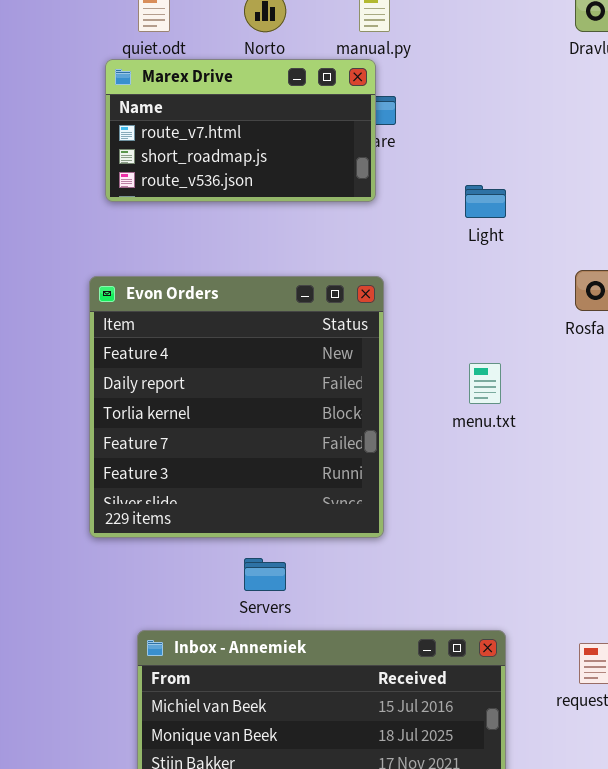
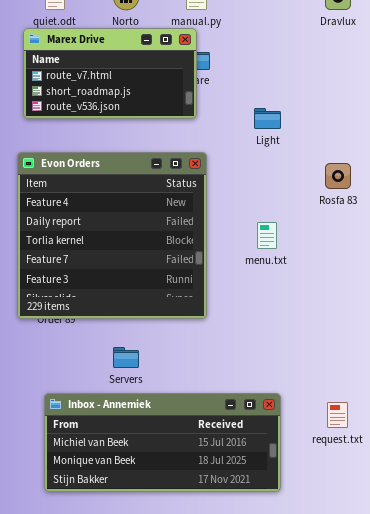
Evon Orders: [89,276,384,538] -> [17,152,207,319], moved

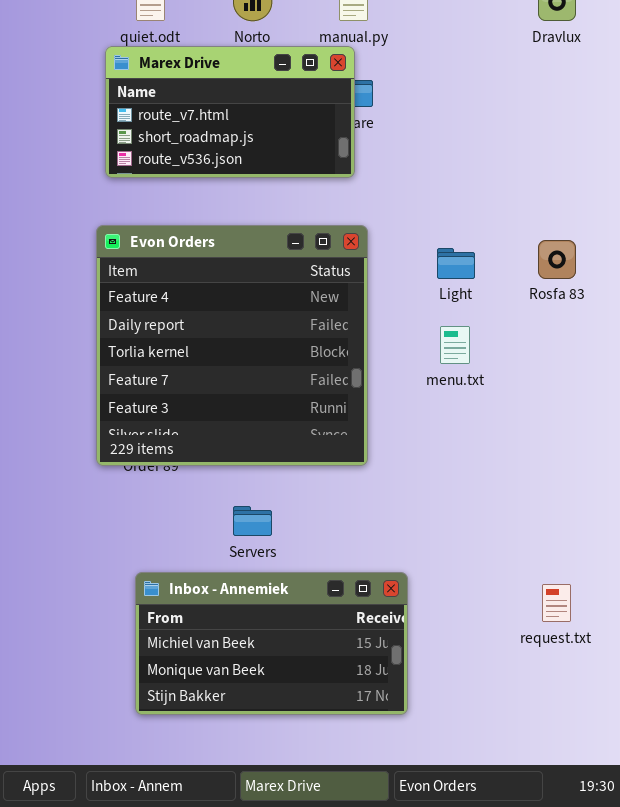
Light: [254,108,281,129] -> [437,248,475,279], moved
Inbox - Annemiek: [44,393,281,492] -> [135,572,408,715], resized

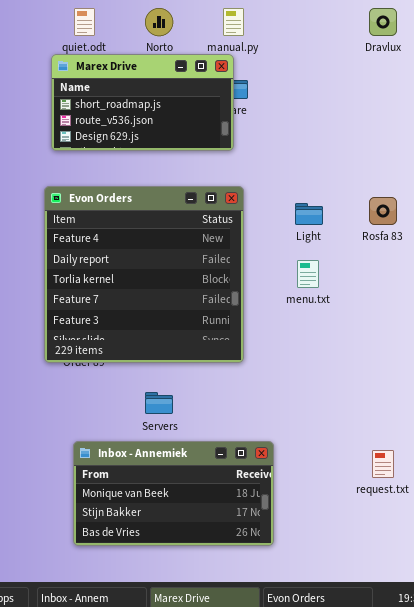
Marex Drive: [105,46,355,178] -> [51,54,234,151], scrolled down 1 row
Inbox - Annemiek: [135,572,408,715] -> [73,441,274,546], scrolled down 1 row

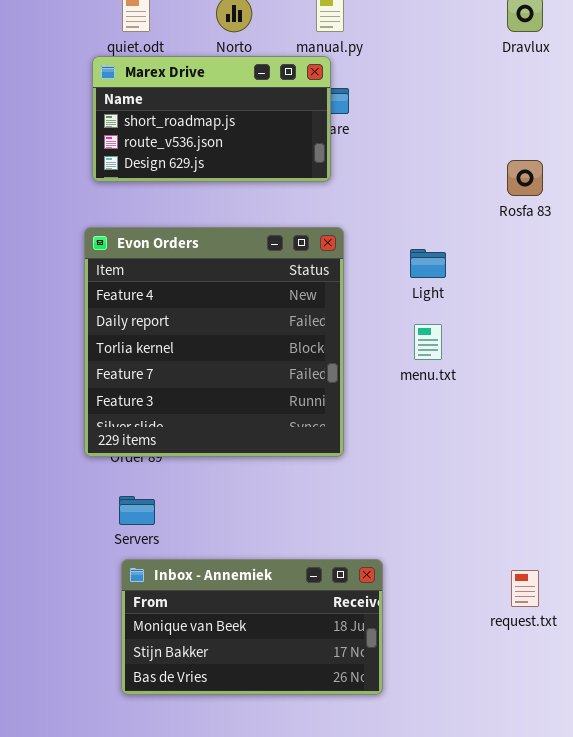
Rosfa 83: [369,197,397,225] -> [507,160,543,196], moved
Servers: [145,392,173,414] -> [119,496,155,525], moved

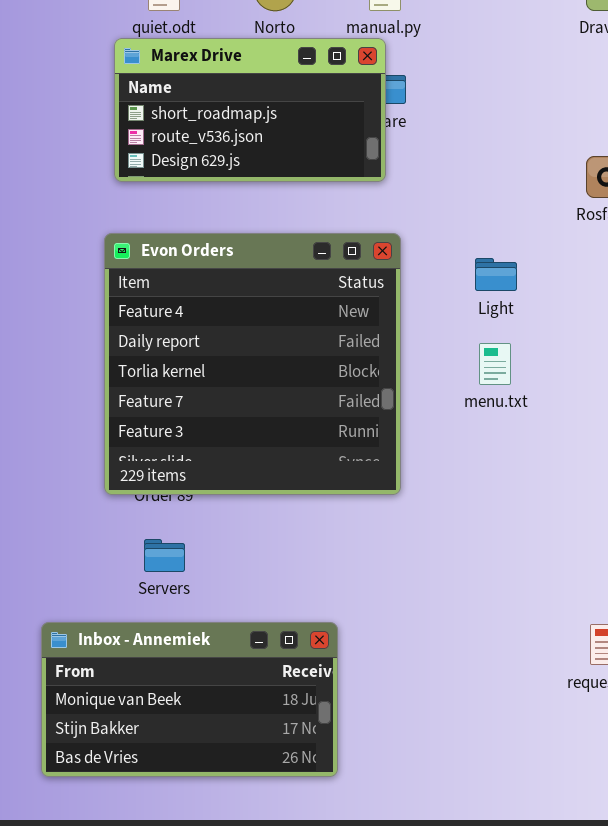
Inbox - Annemiek: [121,559,383,695] -> [41,622,338,777], moved

